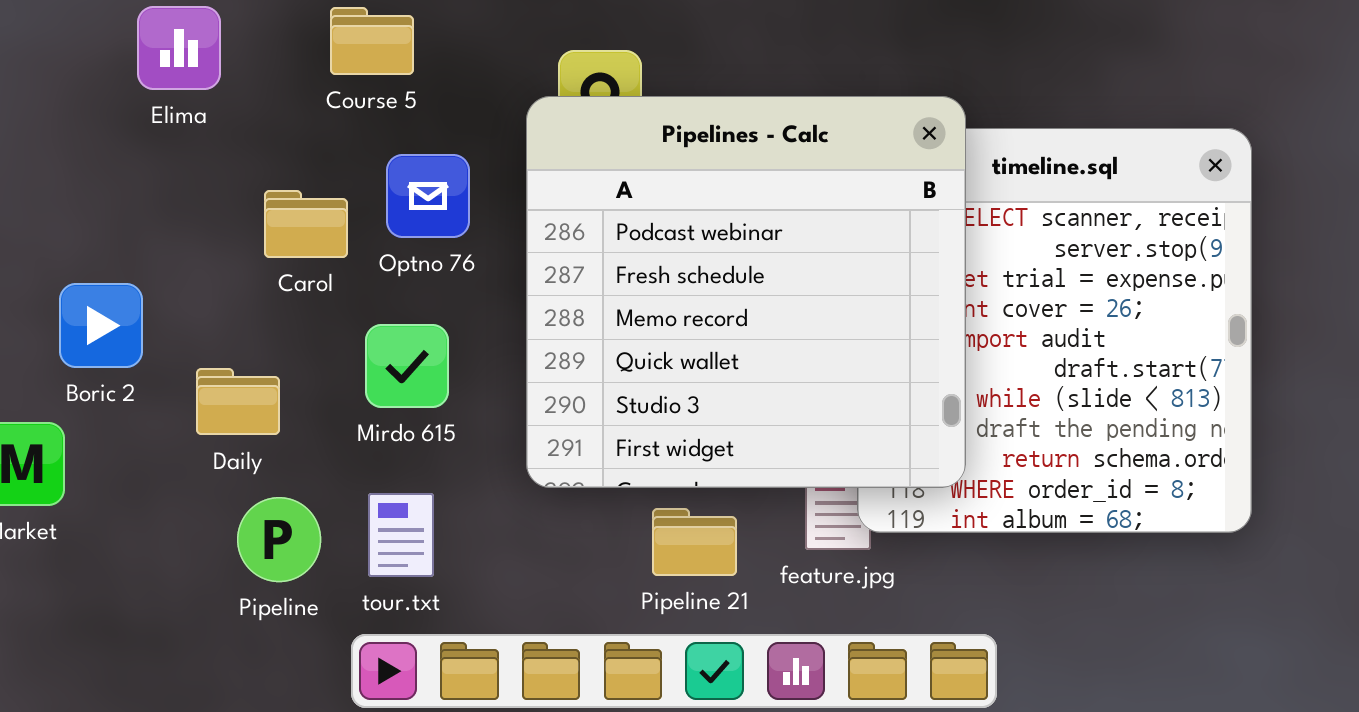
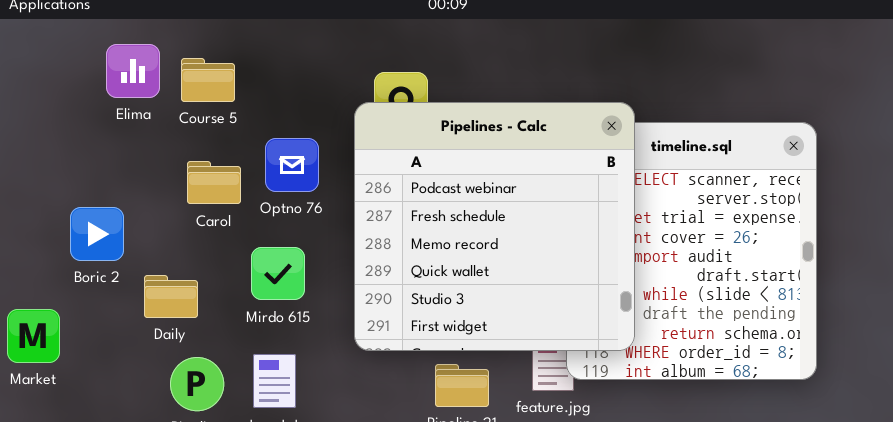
Course 5: [330,7,414,75] -> [181,58,235,102], moved
Boric 2: [59,283,143,368] -> [70,207,124,261], moved

